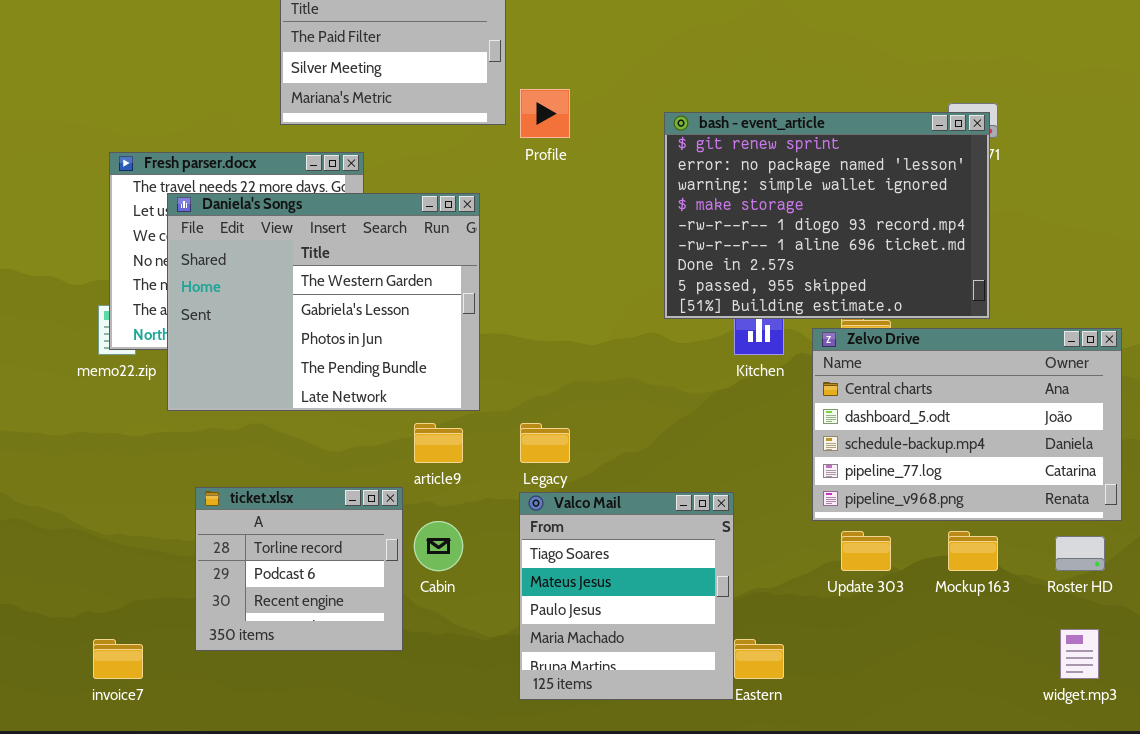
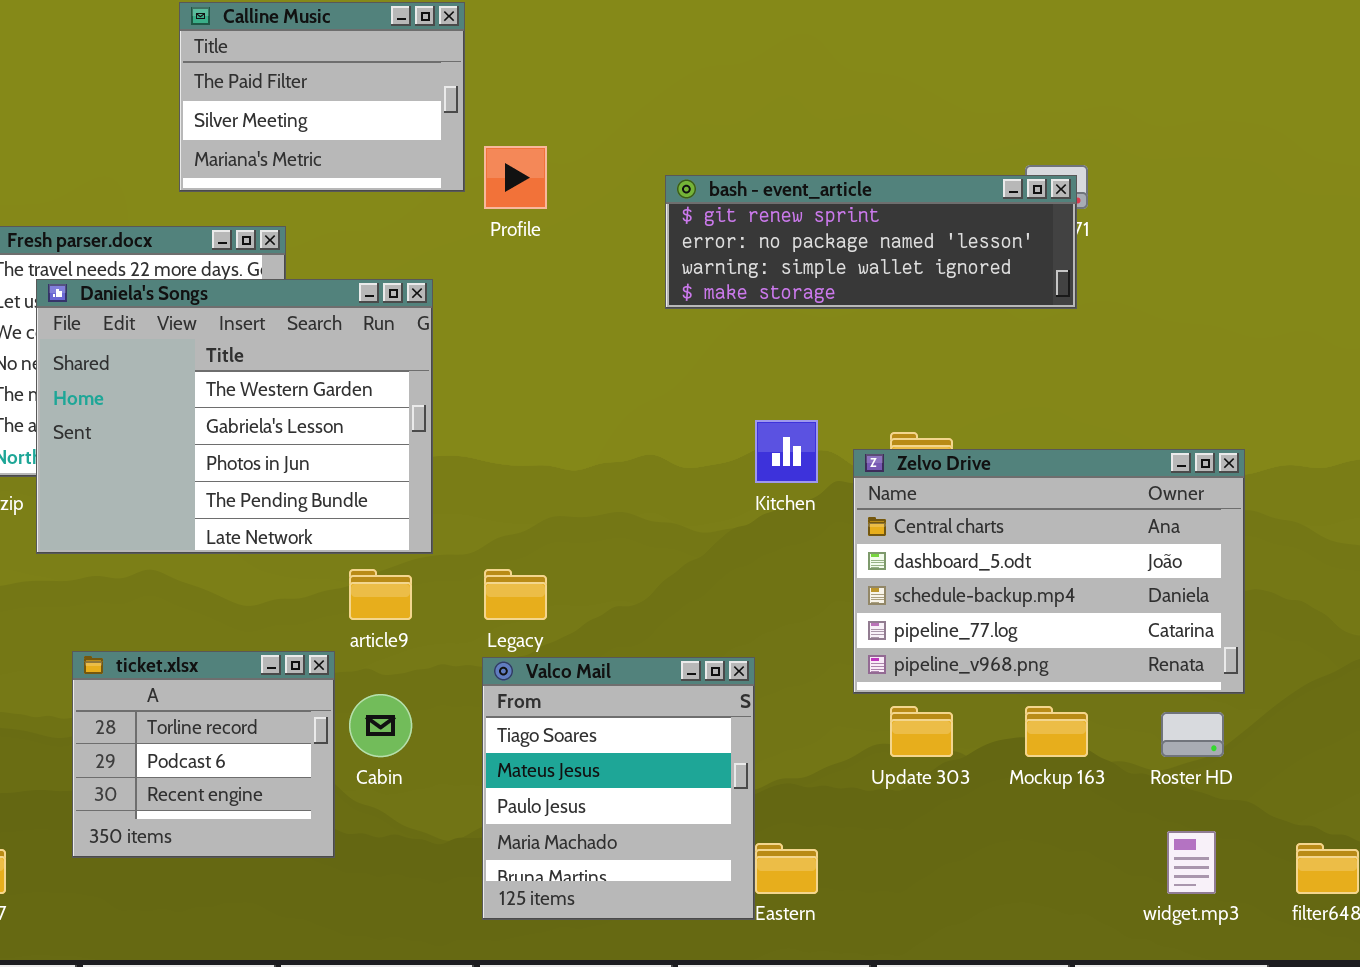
bash - event_article: [664,112,990,319] -> [665,175,1077,309], resized

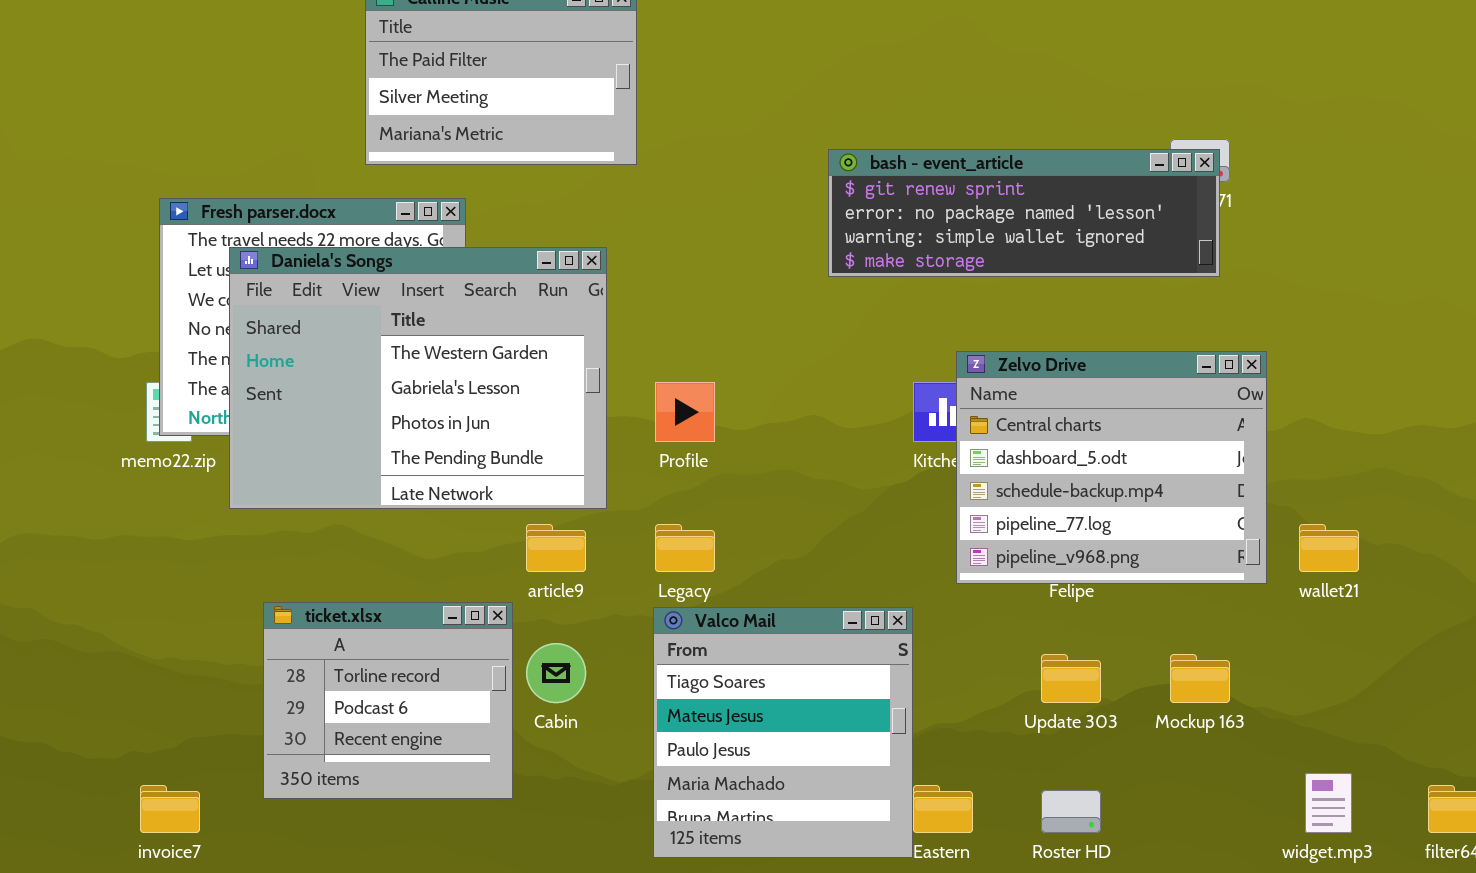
Profile: [484,146,547,209] -> [655,382,715,442], moved
Zelvo Drive: [853,449,1245,694] -> [956,351,1267,584], moved, resized
Roster HD: [1161,712,1224,757] -> [1041,790,1101,833], moved

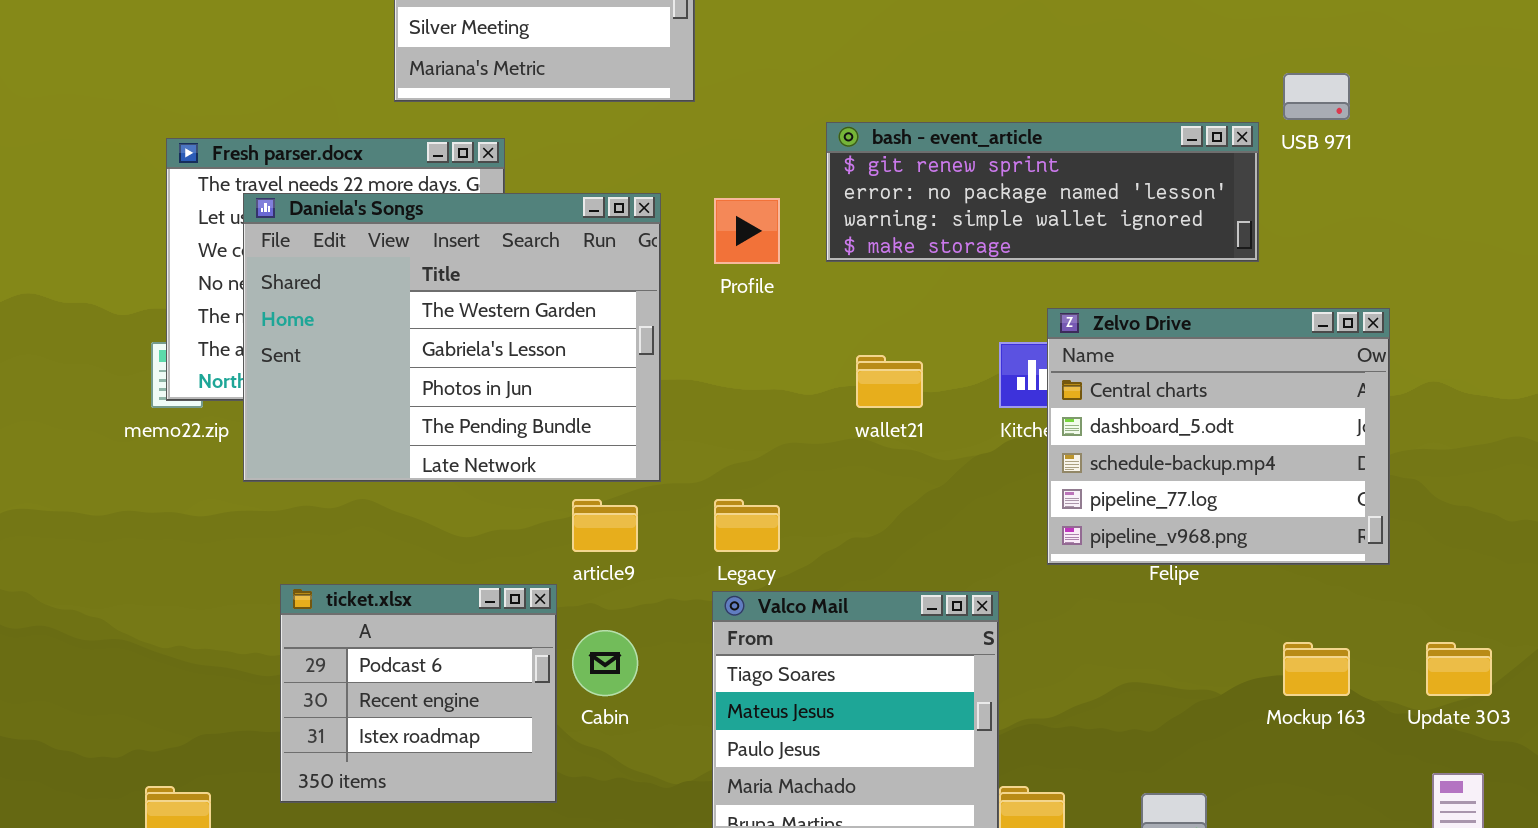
bash - event_article: [828,149,1220,277] -> [826,122,1259,262], moved
Profile: [655,382,715,442] -> [714,198,780,264], moved
wallet21: [1299,524,1359,572] -> [856,355,923,408], moved
ticket.xlsx: [263,602,513,799] -> [280,584,557,803], scrolled down 1 row
Update 303: [1041,654,1101,703] -> [1426,642,1492,696], moved

